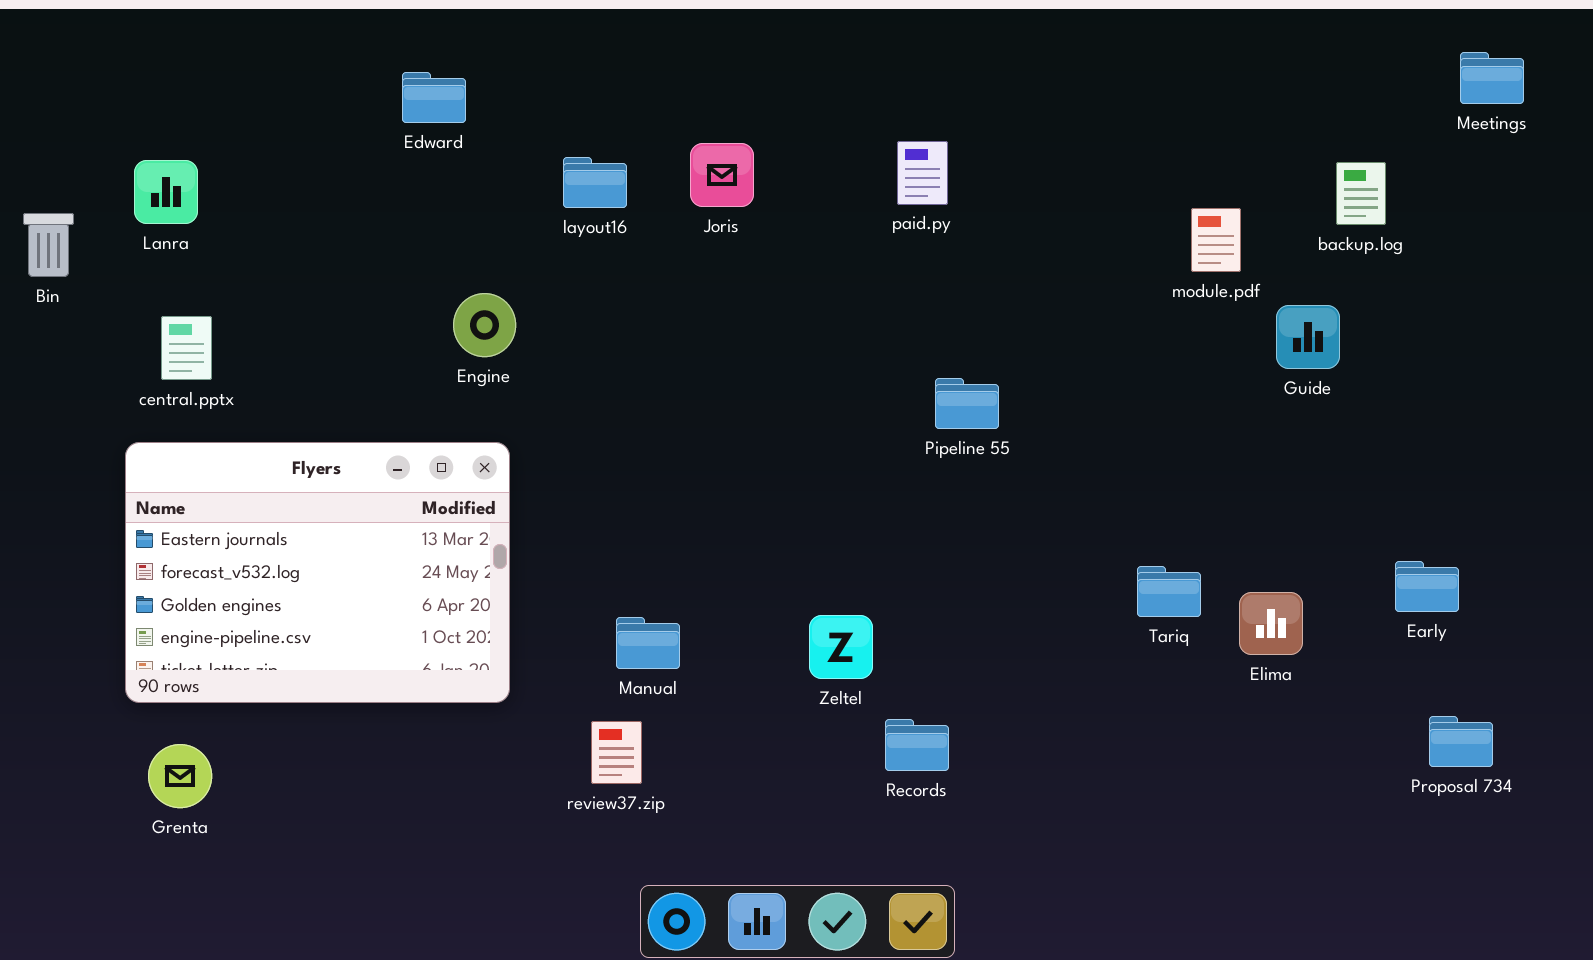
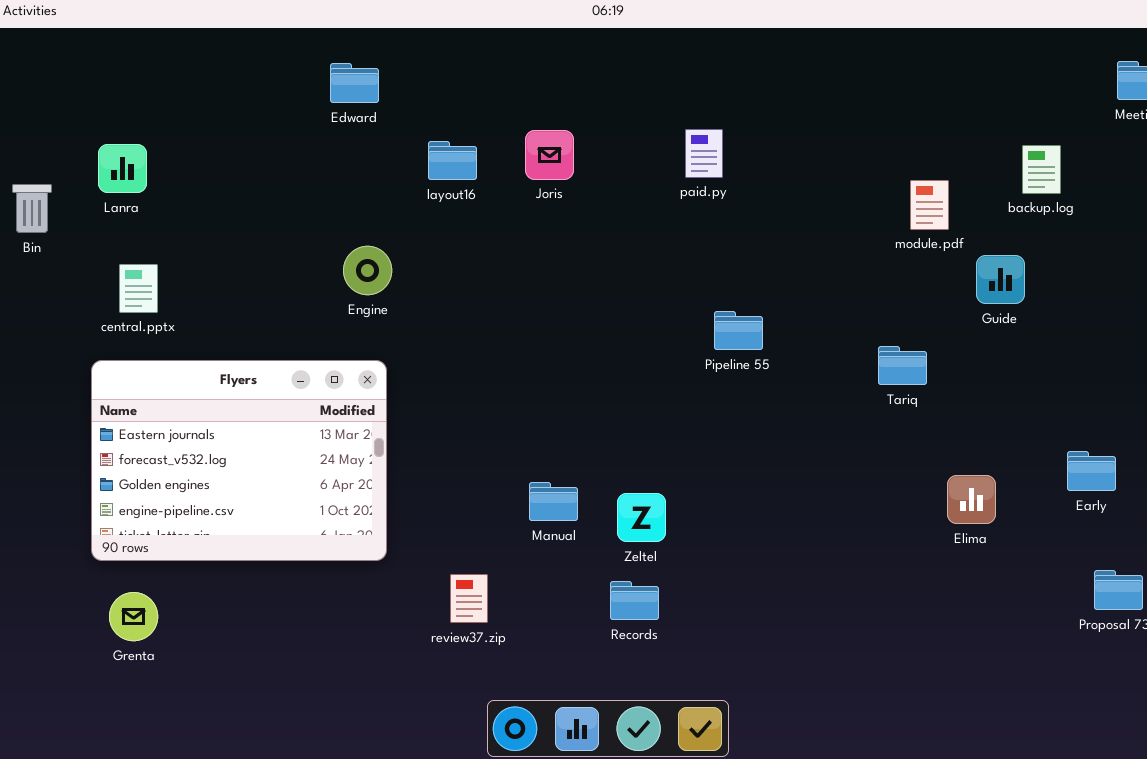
Edward: [402,72,466,123] -> [330,63,379,103], moved
Tariq: [1137,566,1201,617] -> [878,346,927,385], moved
Manual: [616,617,680,669] -> [529,482,578,521], moved
Records: [885,719,949,771] -> [610,581,659,620], moved

